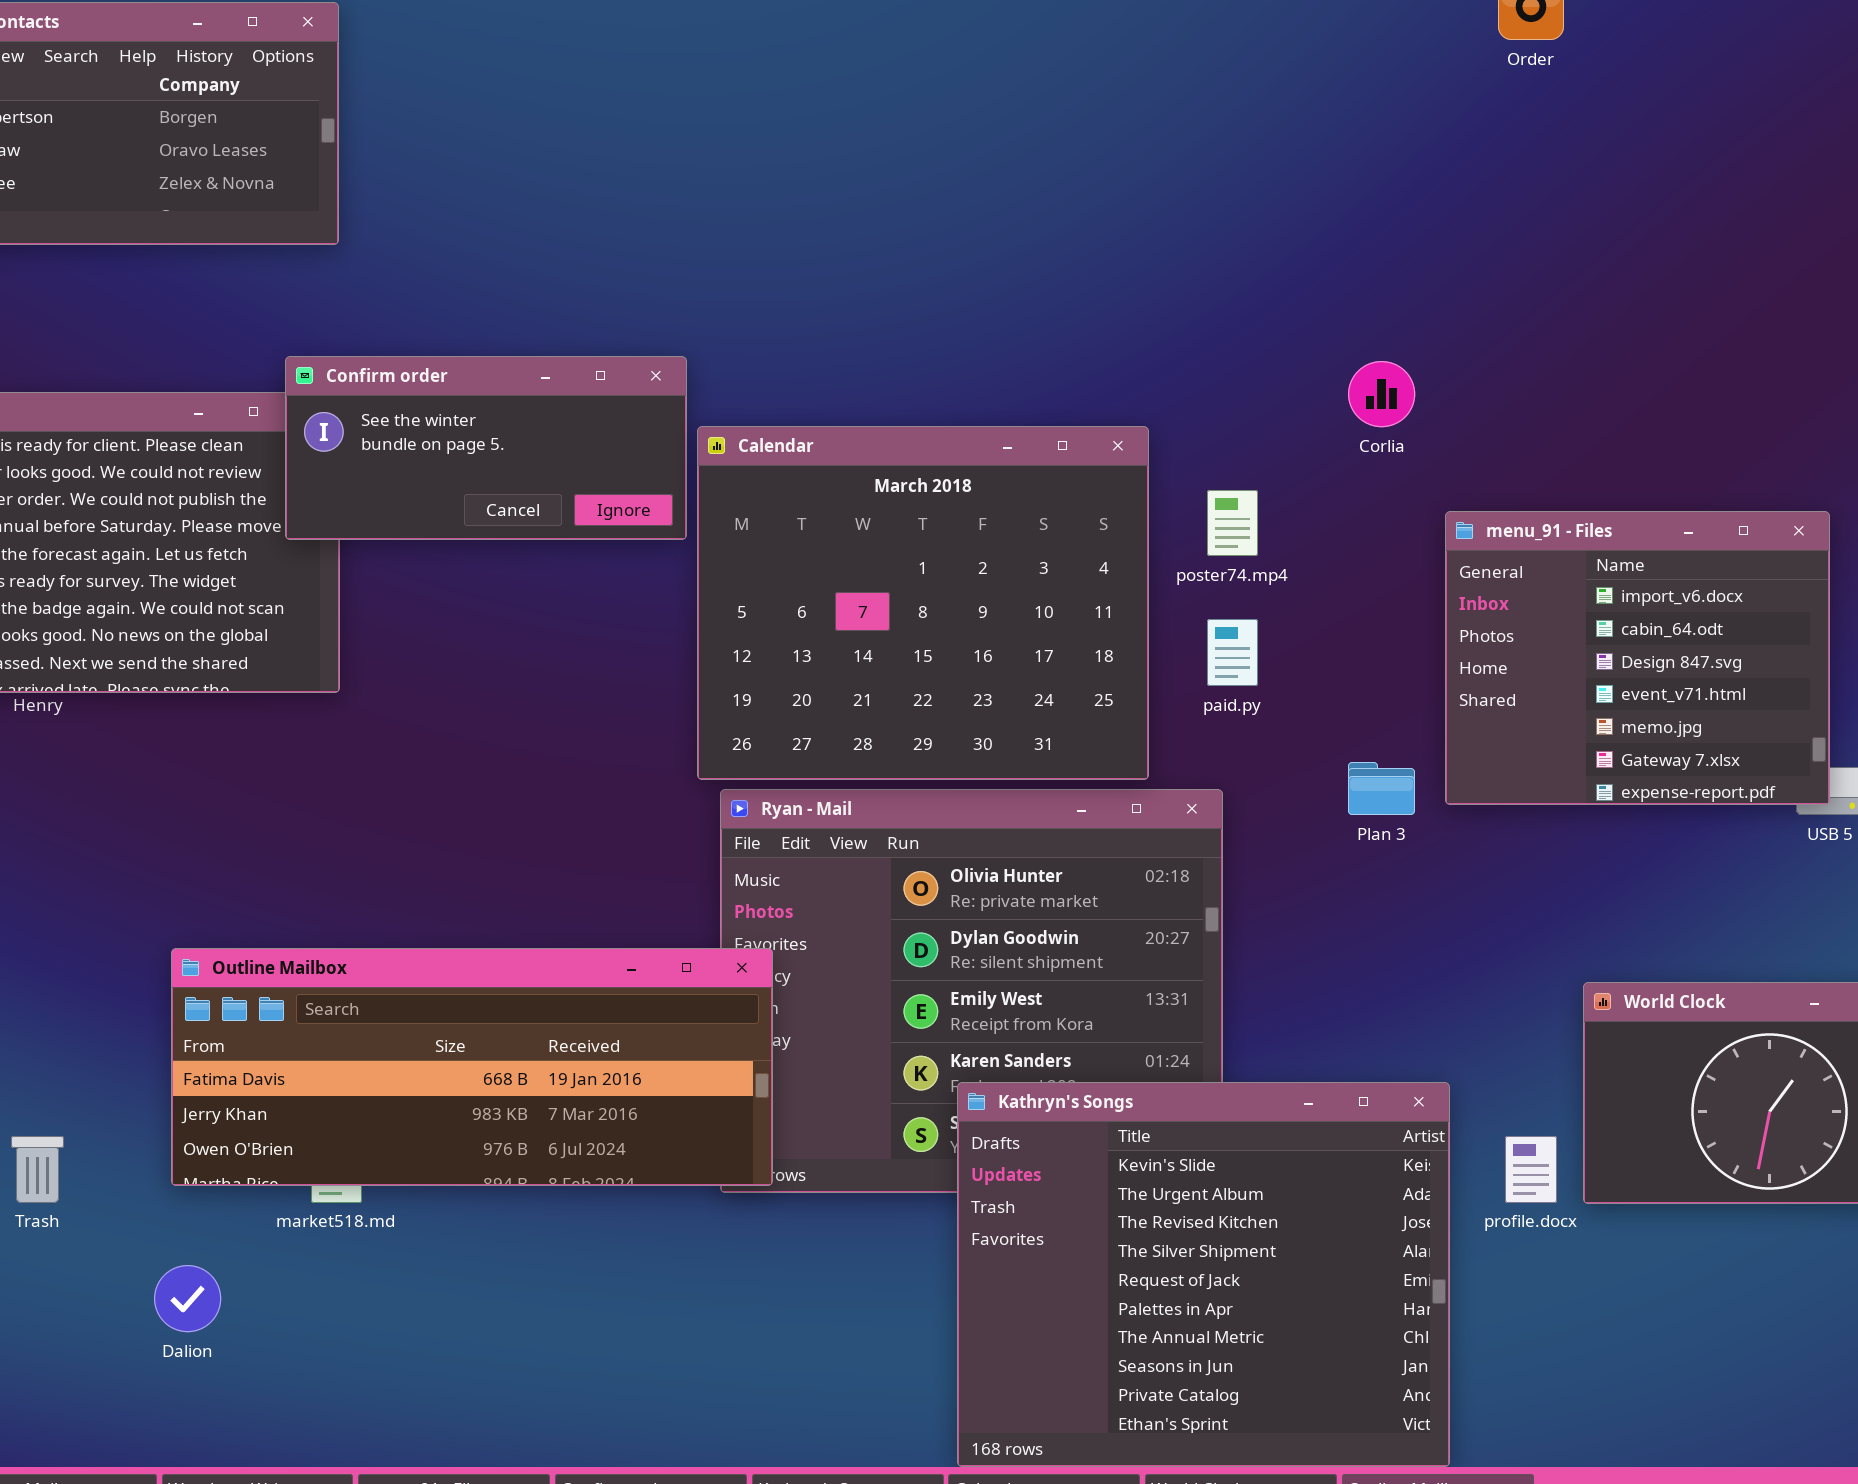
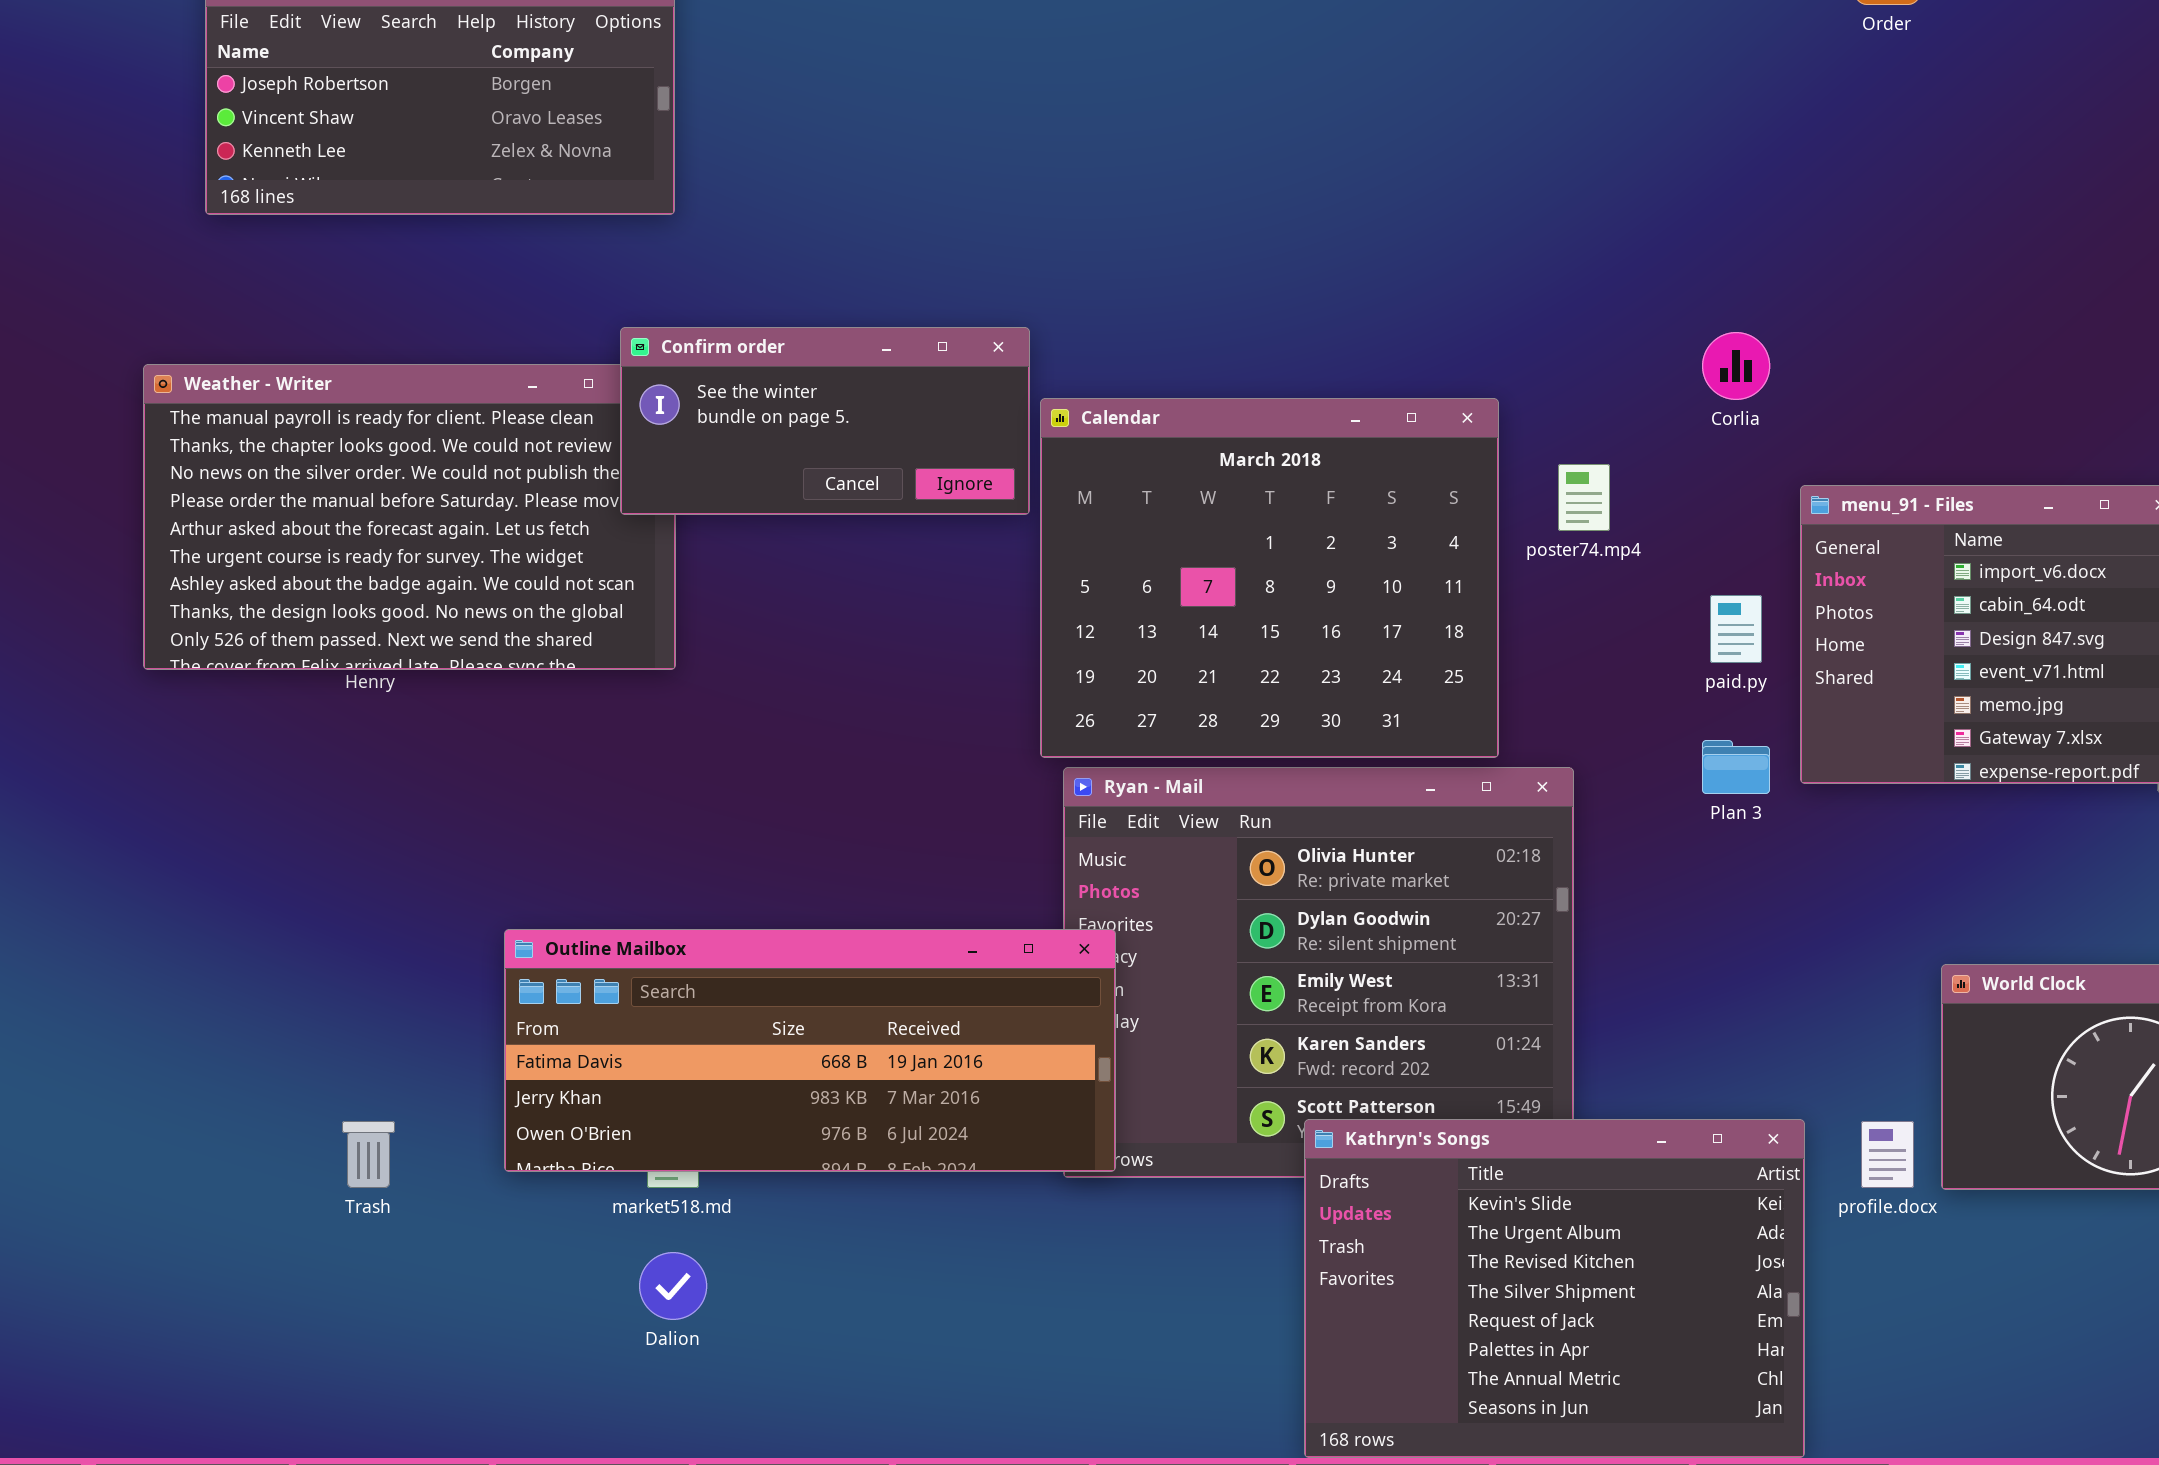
paid.py: [1207,619,1258,686] -> [1710,595,1762,663], moved
Kathryn's Songs: [957,1082,1450,1467] -> [1304,1119,1805,1458], resized
Dalion: [154,1265,221,1332] -> [639,1252,707,1320], moved

